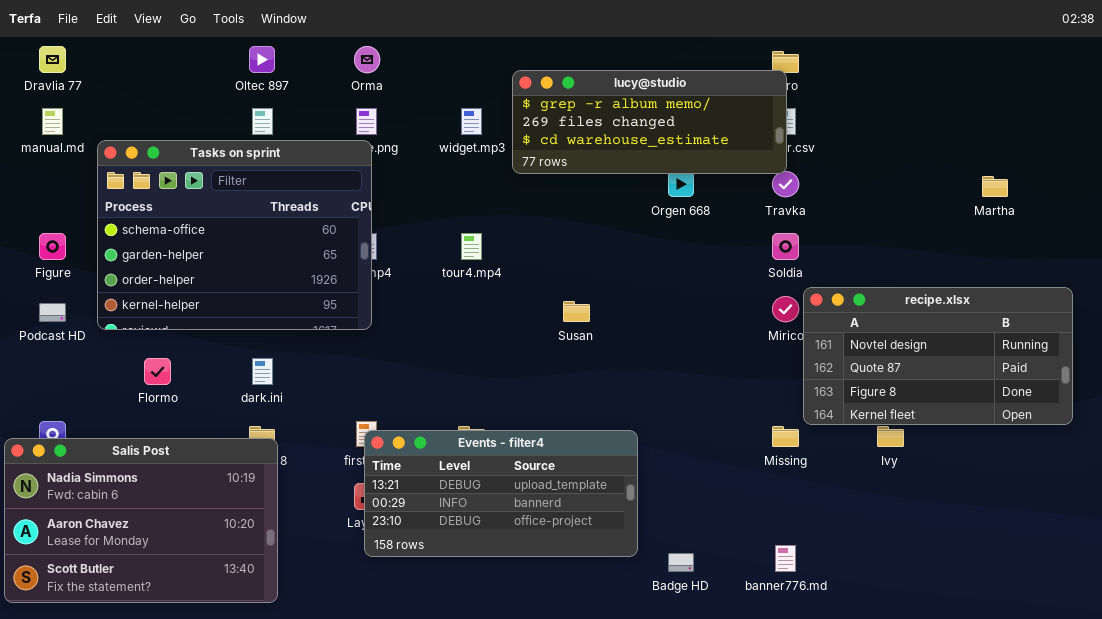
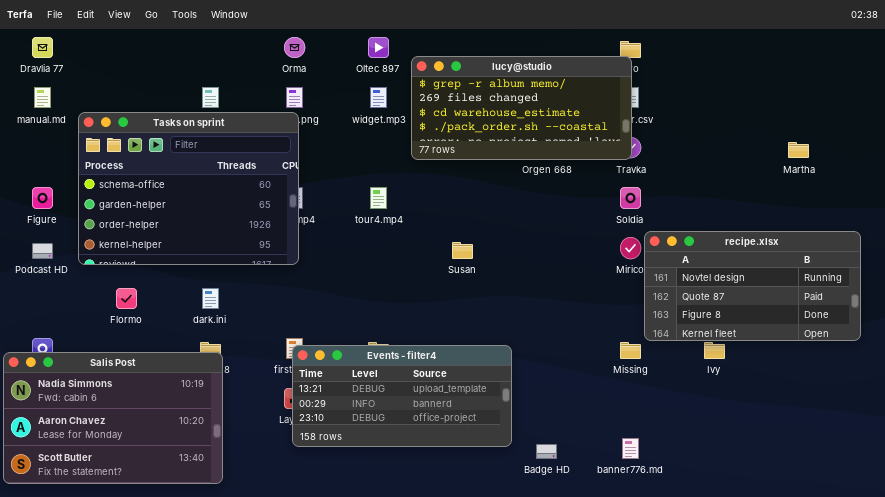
Oltec 897: [249,46,275,73] -> [368,37,389,58], moved
lucy@studio: [512,70,787,174] -> [411,56,632,160], resized

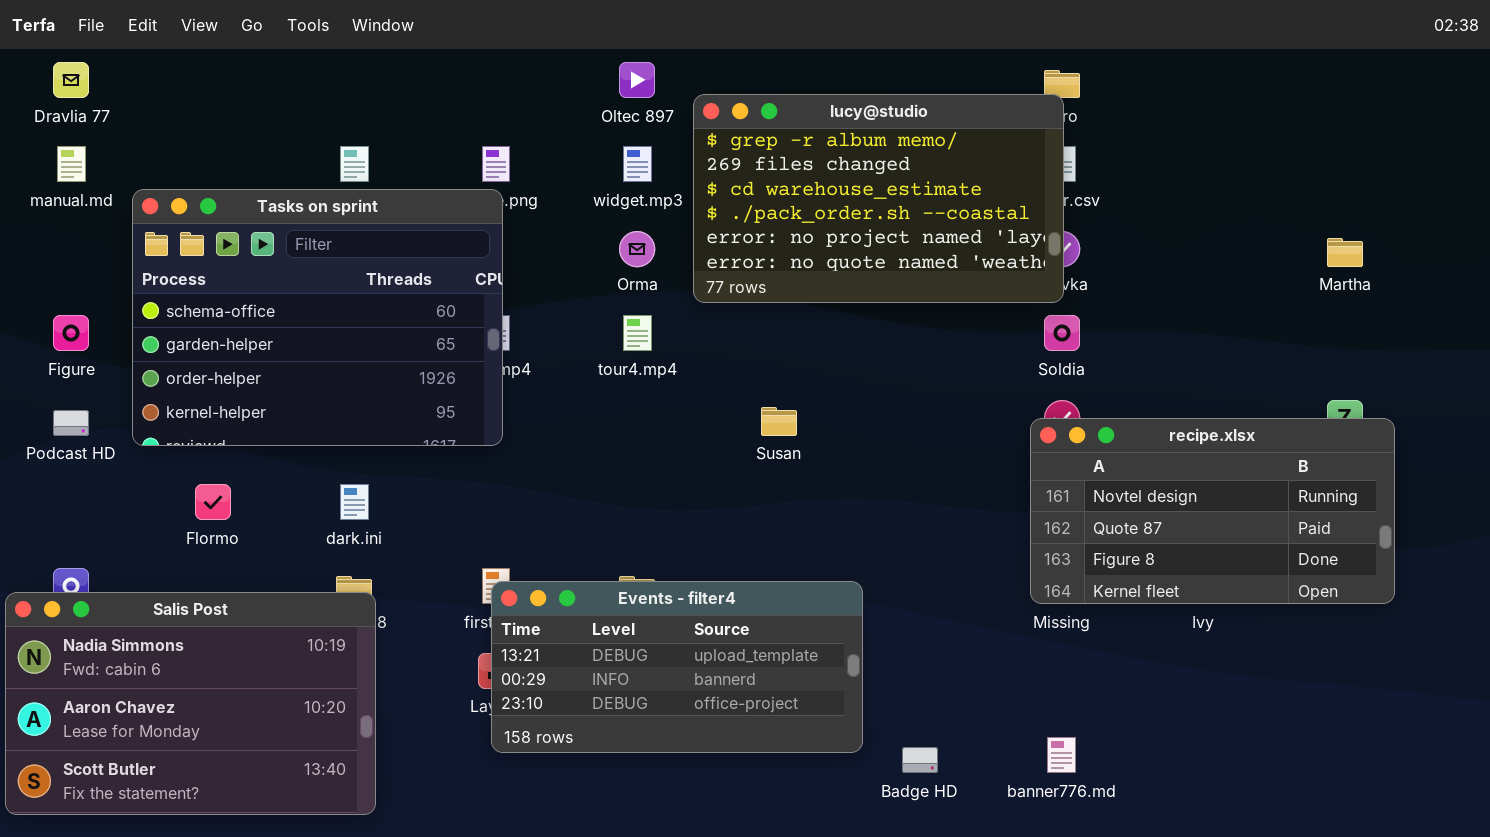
Orma: [284,37,305,58] -> [619,231,655,267], moved
lucy@studio: [411,56,632,160] -> [693,94,1064,303], resized
recipe.xlsx: [644,231,861,341] -> [1030,418,1395,604], moved

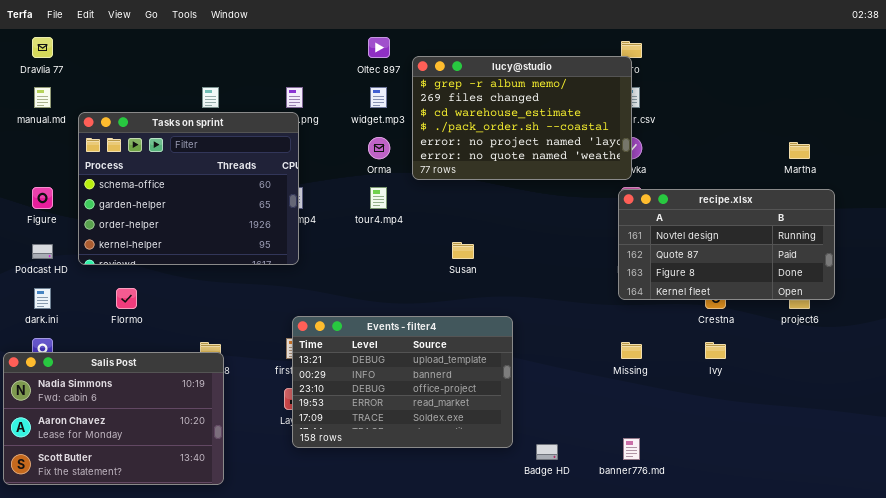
recipe.xlsx: [1030,418,1395,604] -> [618,189,835,300], moved
dark.ini: [340,484,369,520] -> [34,288,51,309], moved
Events - filter4: [491,581,863,753] -> [292,316,513,448], resized

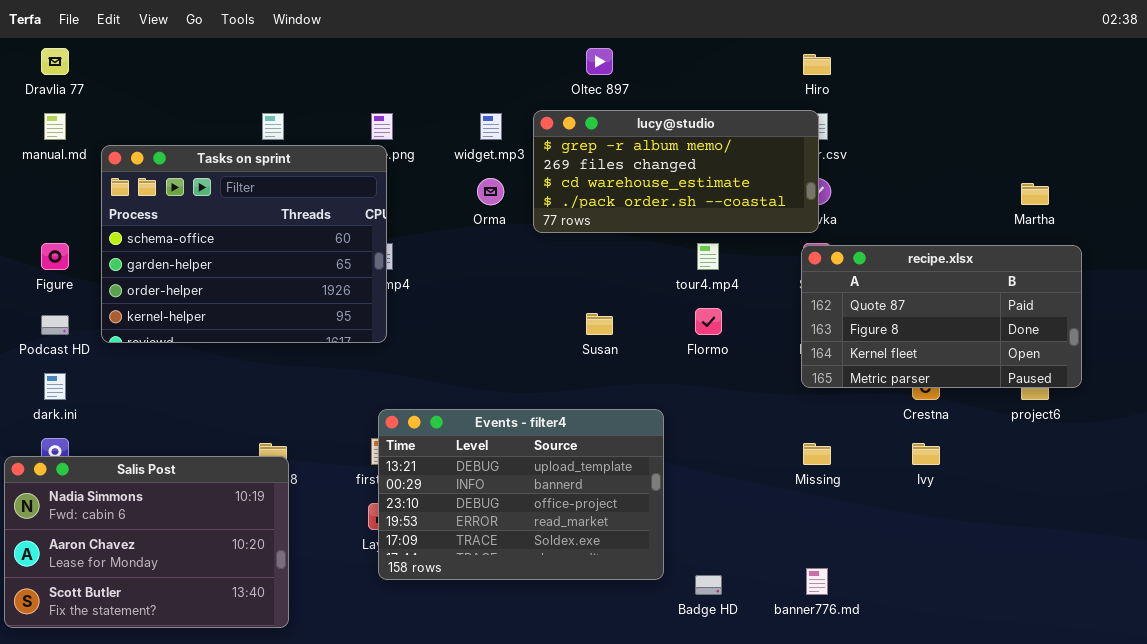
Oltec 897: [368,37,390,58] -> [586,48,613,75], moved
lucy@studio: [412,56,632,180] -> [533,110,819,233], resized
tour4.mp4: [370,187,387,209] -> [697,243,719,270], moved
recipe.xlsx: [618,189,835,300] -> [801,245,1082,388], scrolled down 1 row
Flormo: [116,288,137,309] -> [695,308,722,335], moved

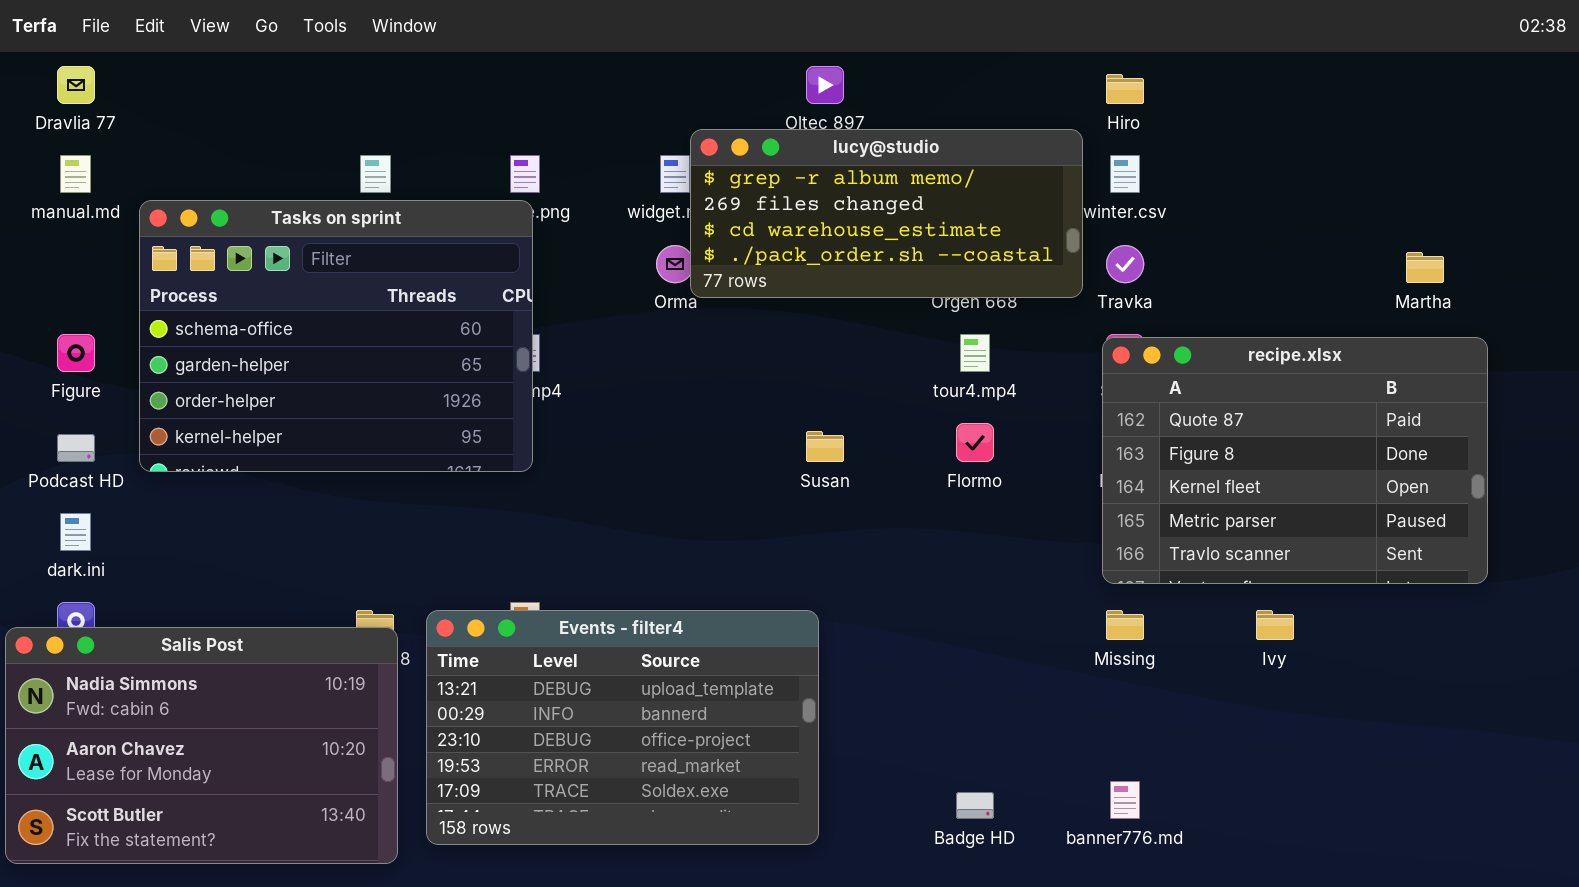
lucy@studio: [533,110,819,233] -> [690,129,1083,298], moved
recipe.xlsx: [801,245,1082,388] -> [1102,337,1488,584], resized
Events - filter4: [378,409,664,580] -> [426,610,819,845], moved

